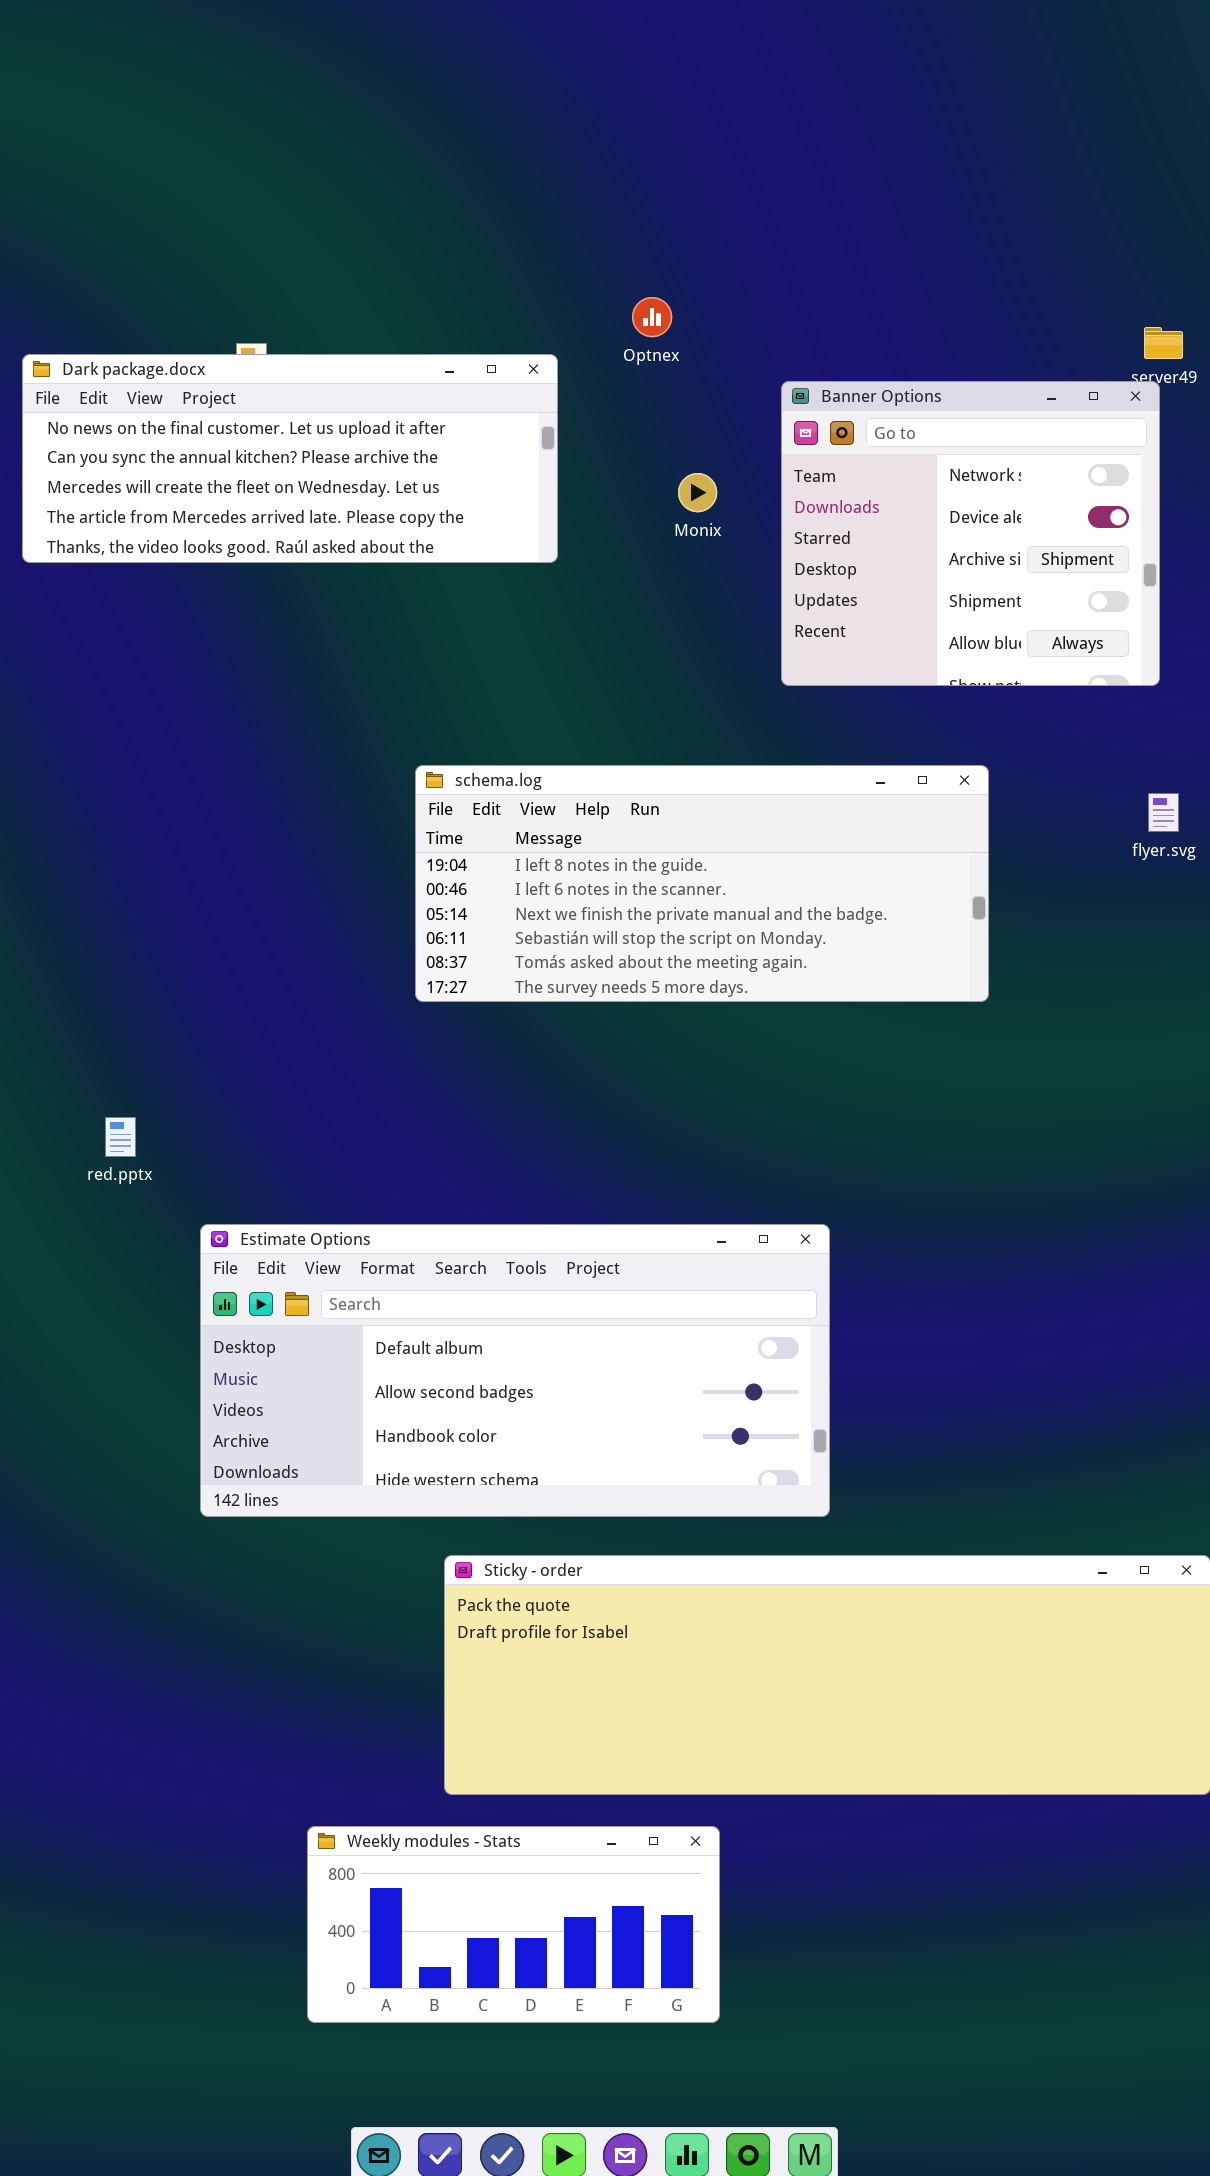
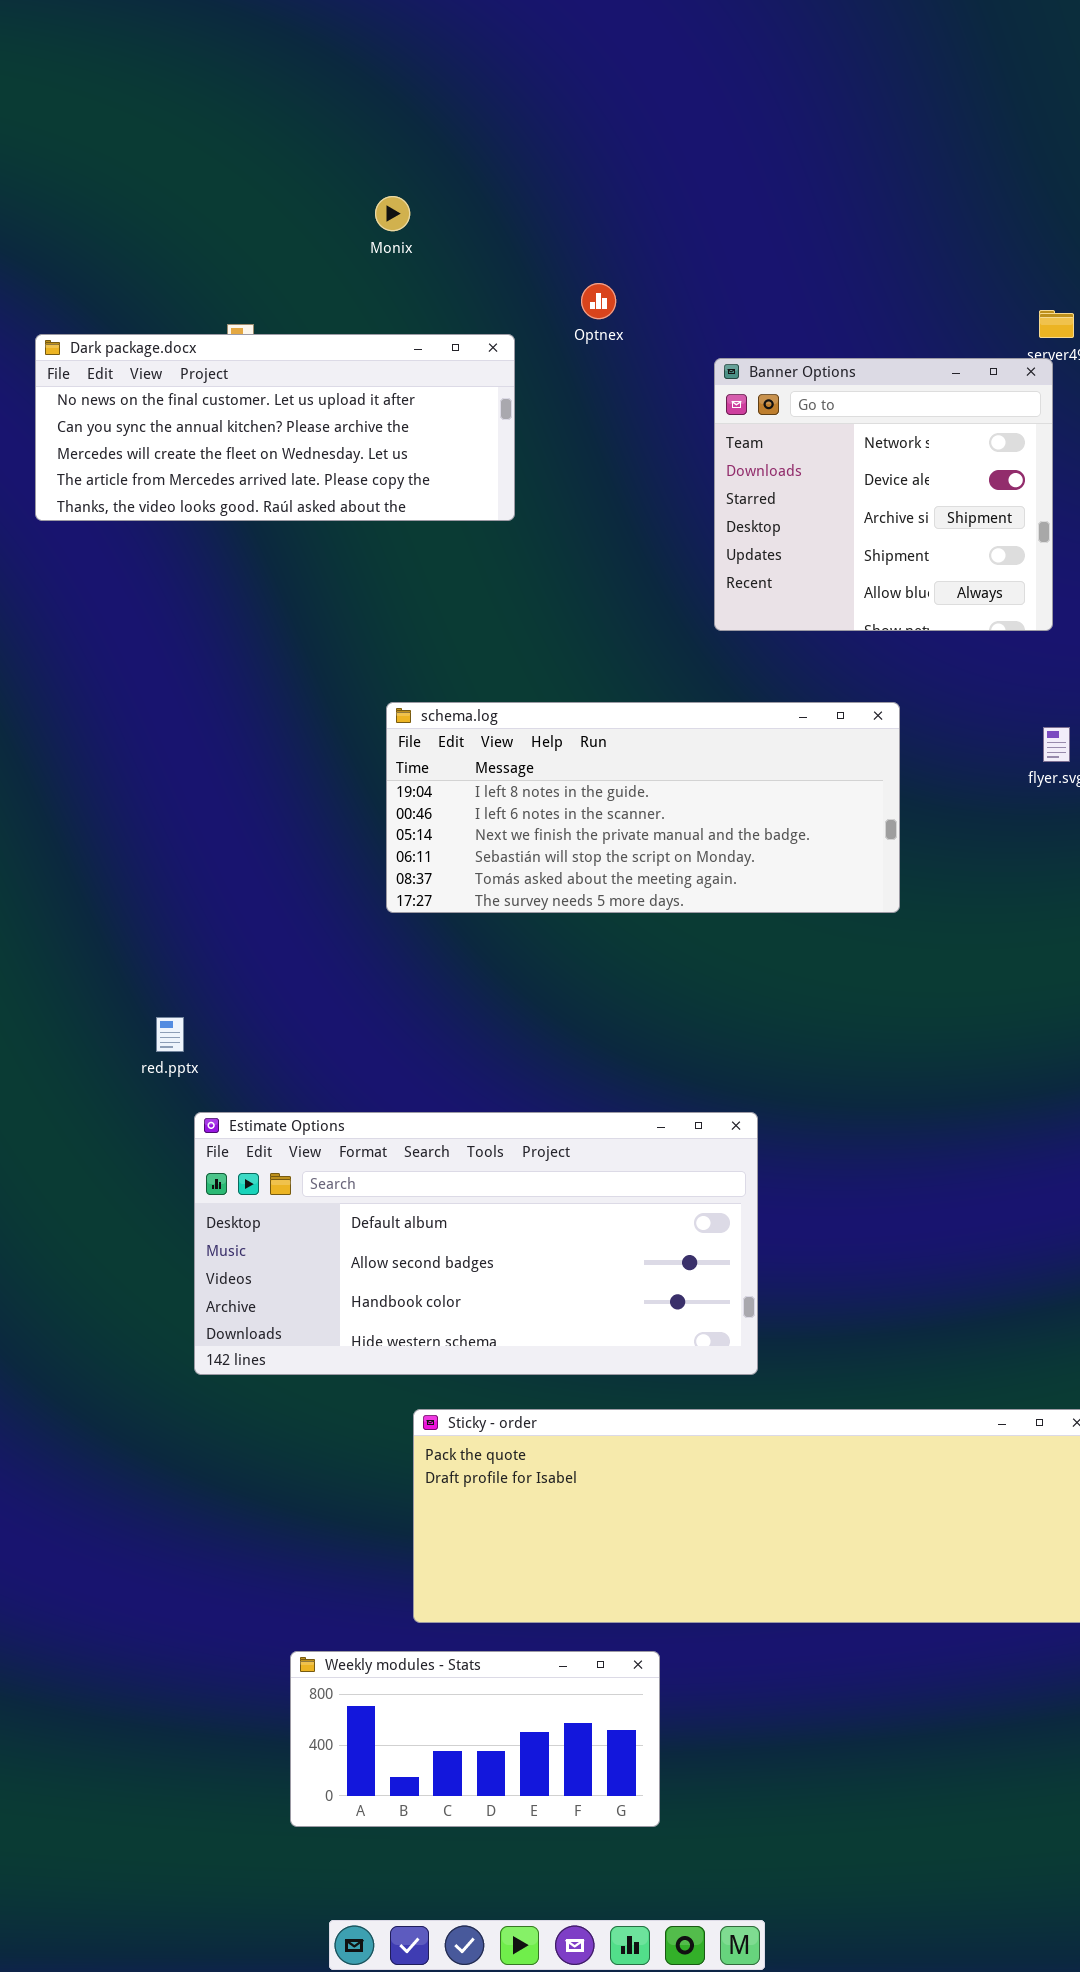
Monix: [678,473,717,512] -> [375,196,410,231], moved
red.pptx: [105,1117,136,1157] -> [156,1017,184,1052], moved

